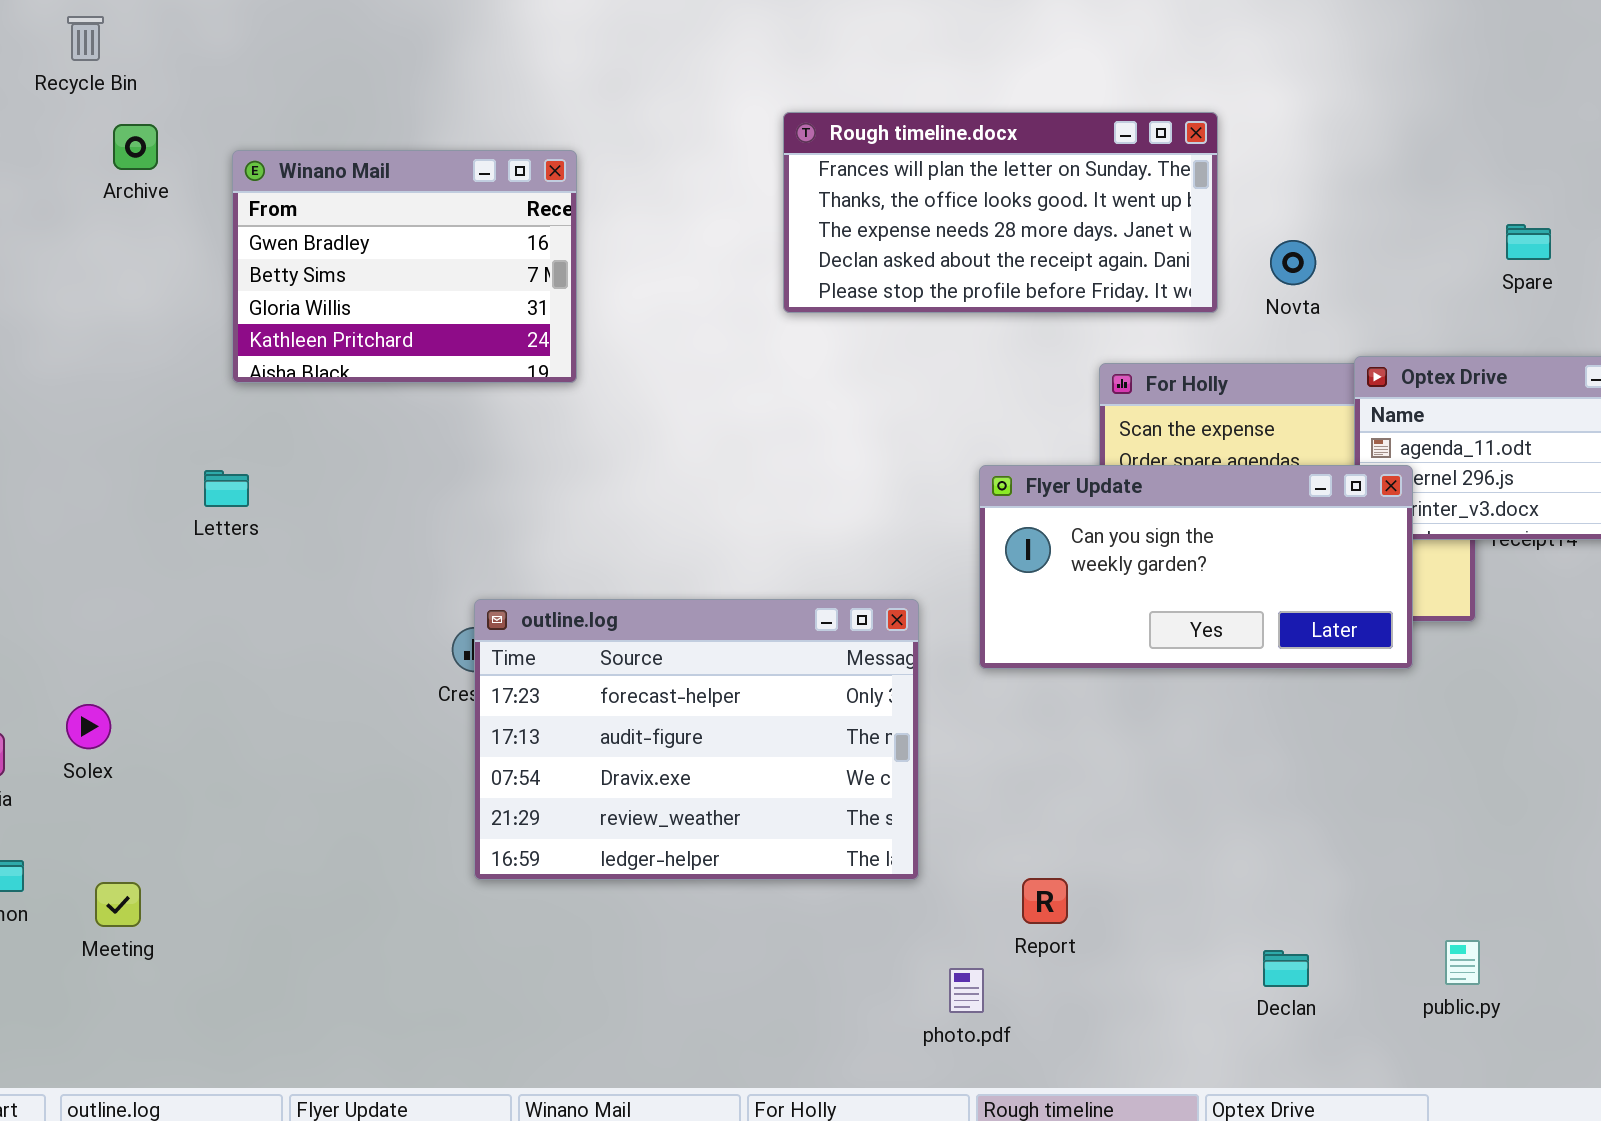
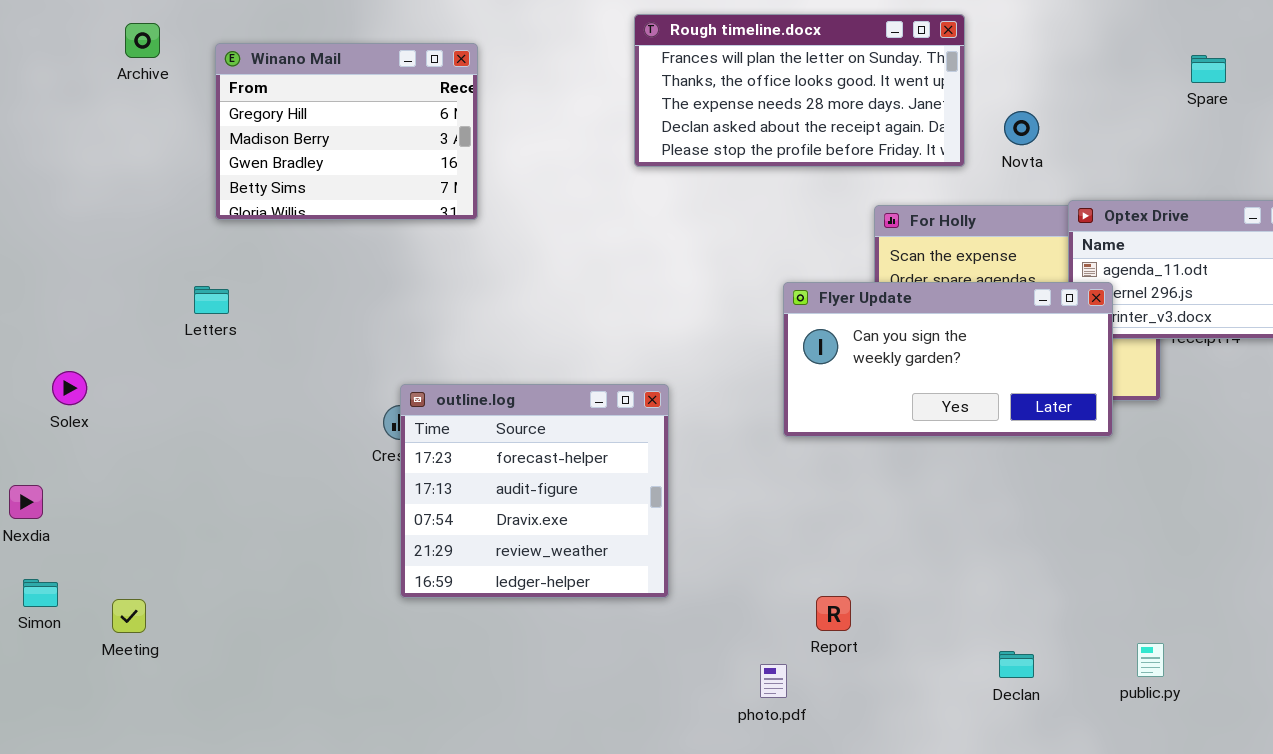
Winano Mail: [232,150,577,383] -> [215,43,478,220], scrolled up 2 rows
Spare: [1506,224,1551,260] -> [1191,55,1226,83], moved
outline.log: [474,599,919,880] -> [400,384,669,598], resized
Solex: [66,704,111,749] -> [52,371,87,405], moved

